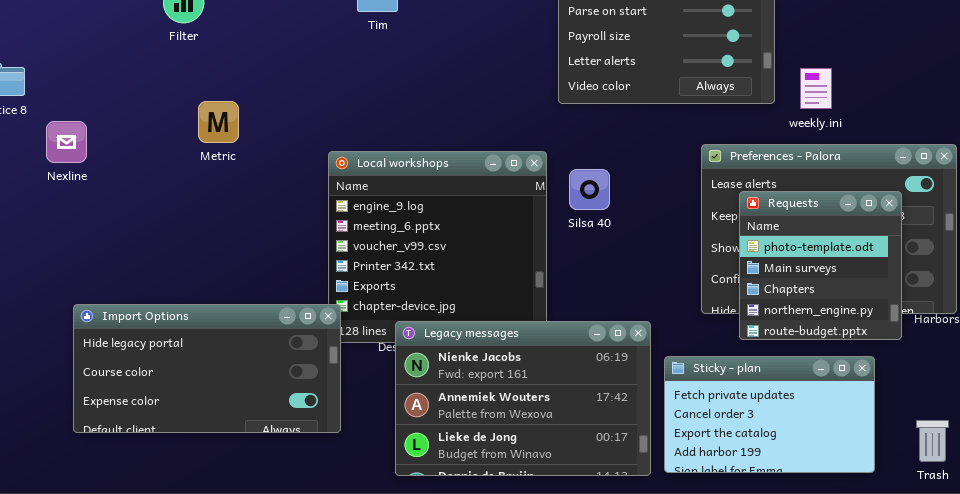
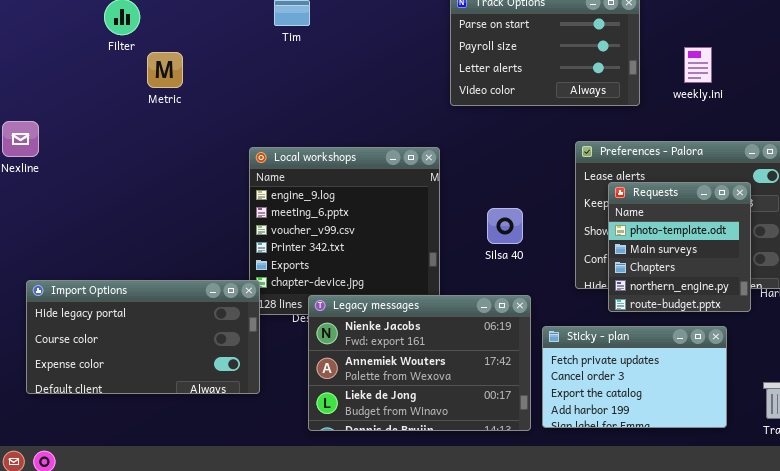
weekly.ini: [800,68,832,109] -> [684,47,712,83], moved
Metric: [198,101,239,143] -> [147,52,183,88], moved
Silsa 40: [569,169,610,210] -> [487,208,523,244], moved

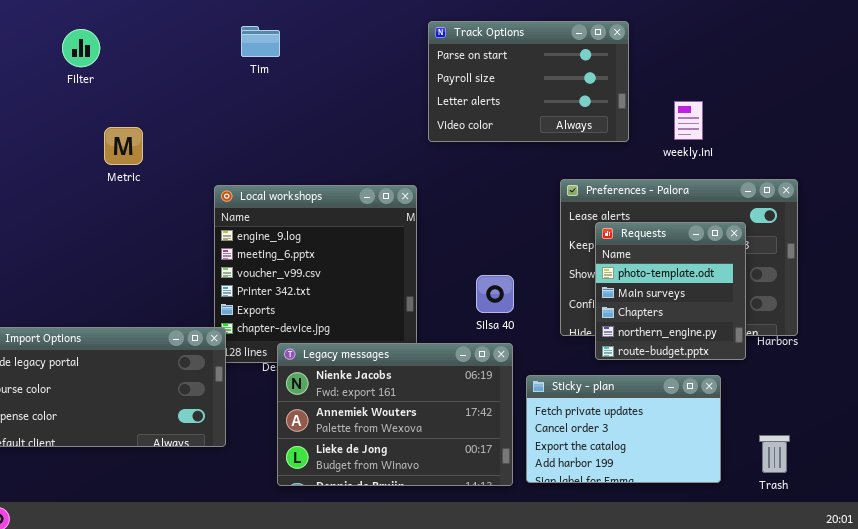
weekly.ini: [684,47,712,83] -> [674,101,703,140], moved
Metric: [147,52,183,88] -> [104,127,143,165], moved
Silsa 40: [487,208,523,244] -> [476,275,514,313], moved

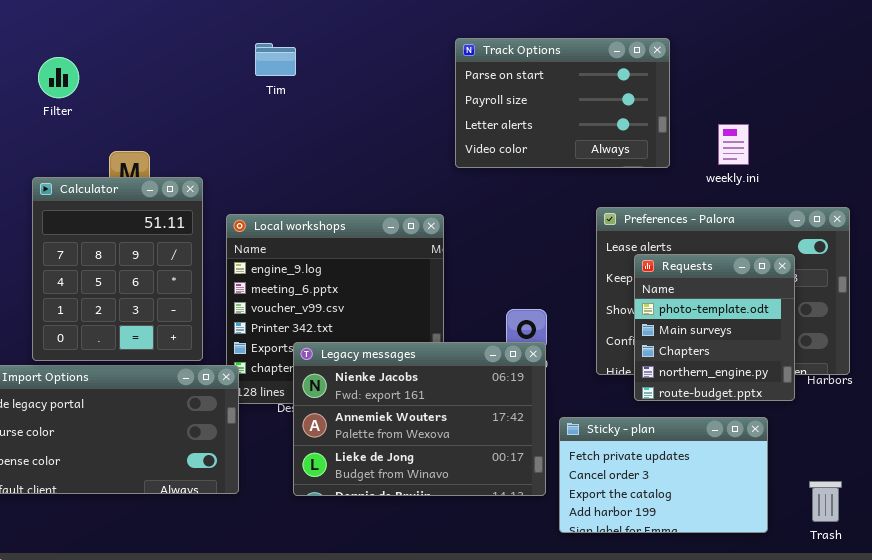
Filter: [62,29,100,67] -> [38,57,79,98], moved
Calculator: none -> [32,177,203,361], opened
Legacy messages: [277,343,513,486] -> [293,342,546,496], moved

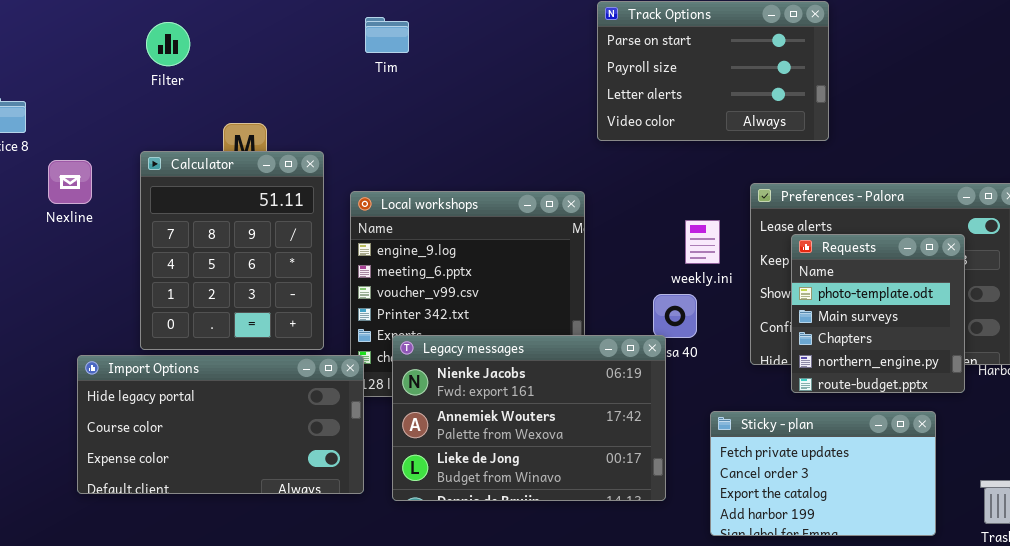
Tim: [255,43,296,76] -> [365,17,409,53], moved
weekly.ini: [718,124,749,165] -> [685,220,720,264], moved
Legacy messages: [293,342,546,496] -> [392,335,666,501], moved

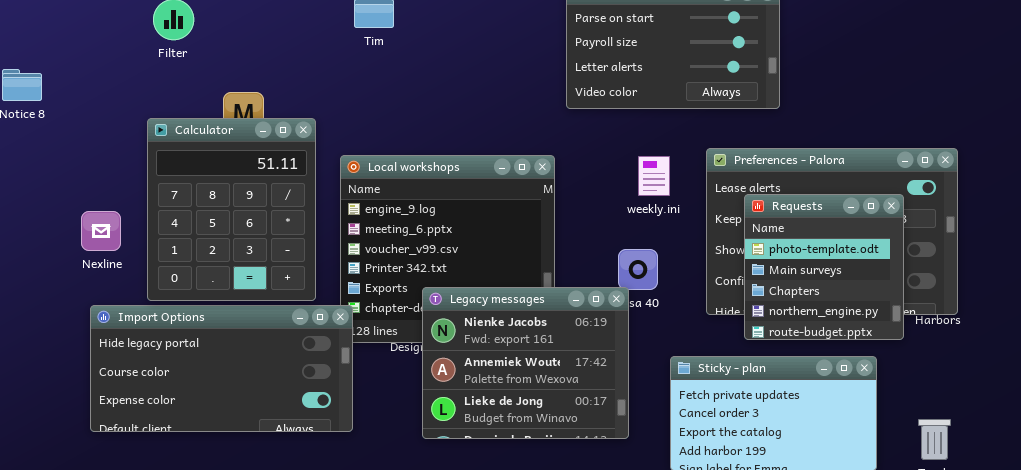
Nexline: [48,160,92,204] -> [81,211,121,251], moved
weekly.ini: [685,220,720,264] -> [638,156,670,196], moved
Legacy messages: [392,335,666,501] -> [422,287,629,439], resized

